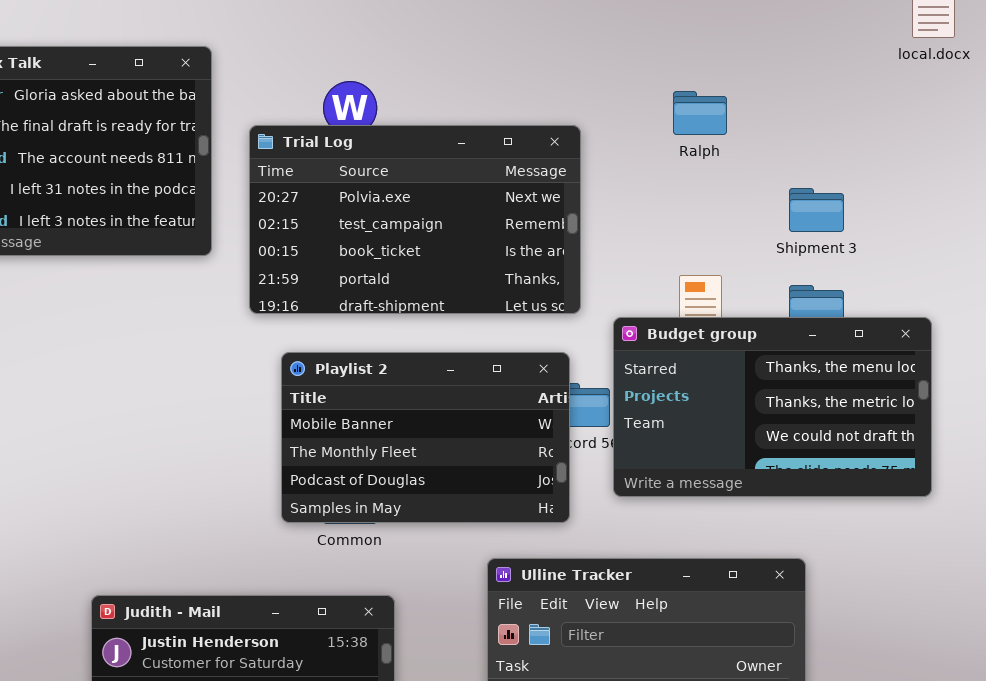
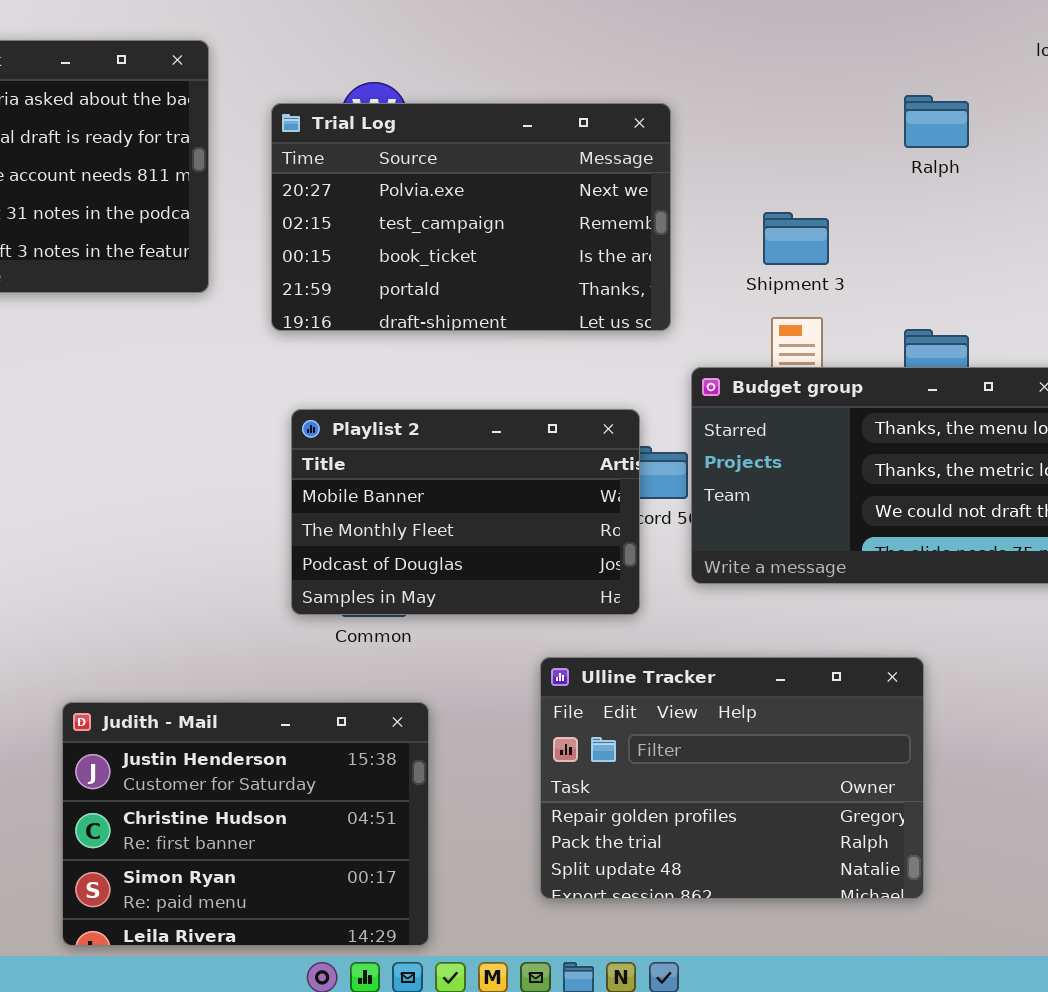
Ralph: [673,91,727,135] -> [904,95,969,148], moved
Trial Log: [249,125,581,314] -> [271,103,671,331], moved
Shipment 3: [789,188,844,232] -> [763,212,829,265], moved

